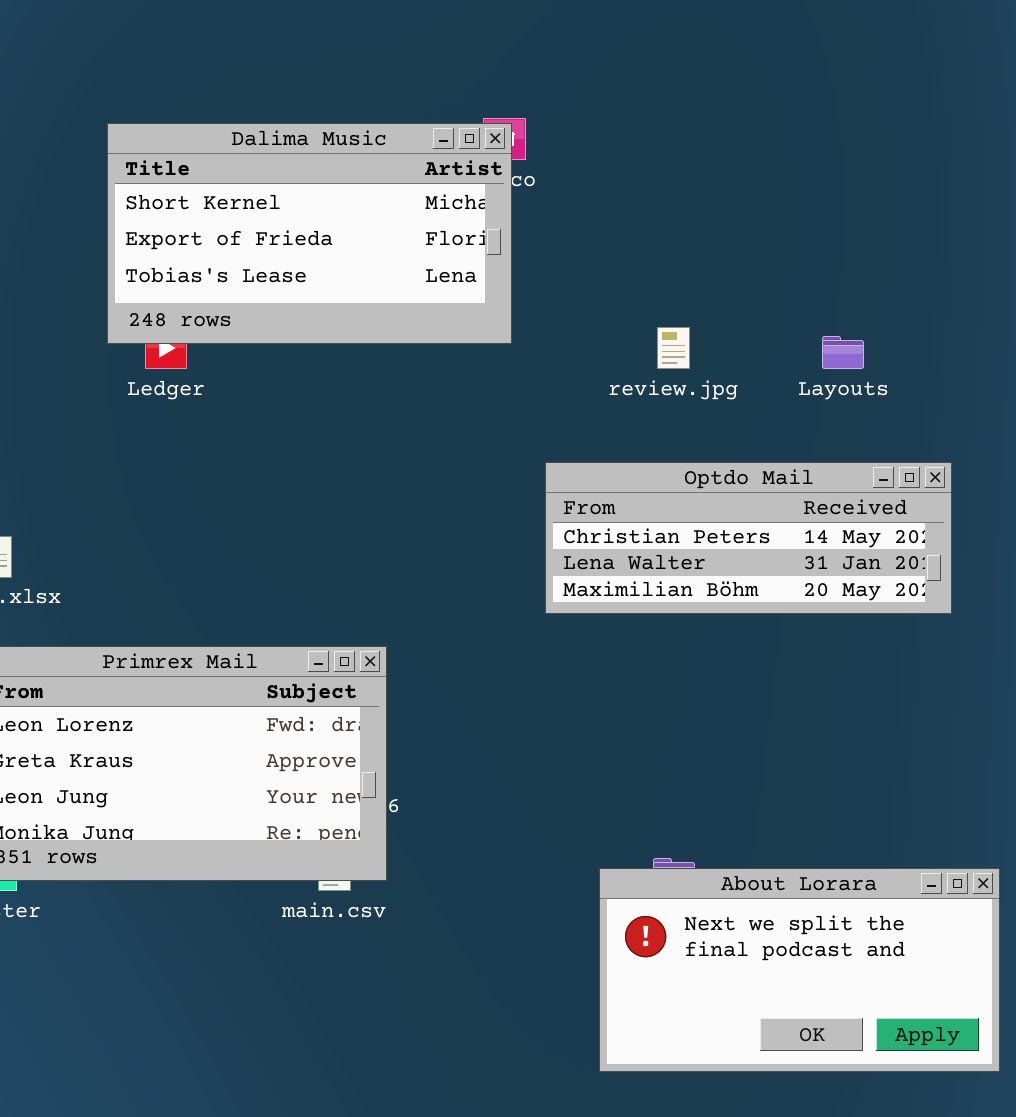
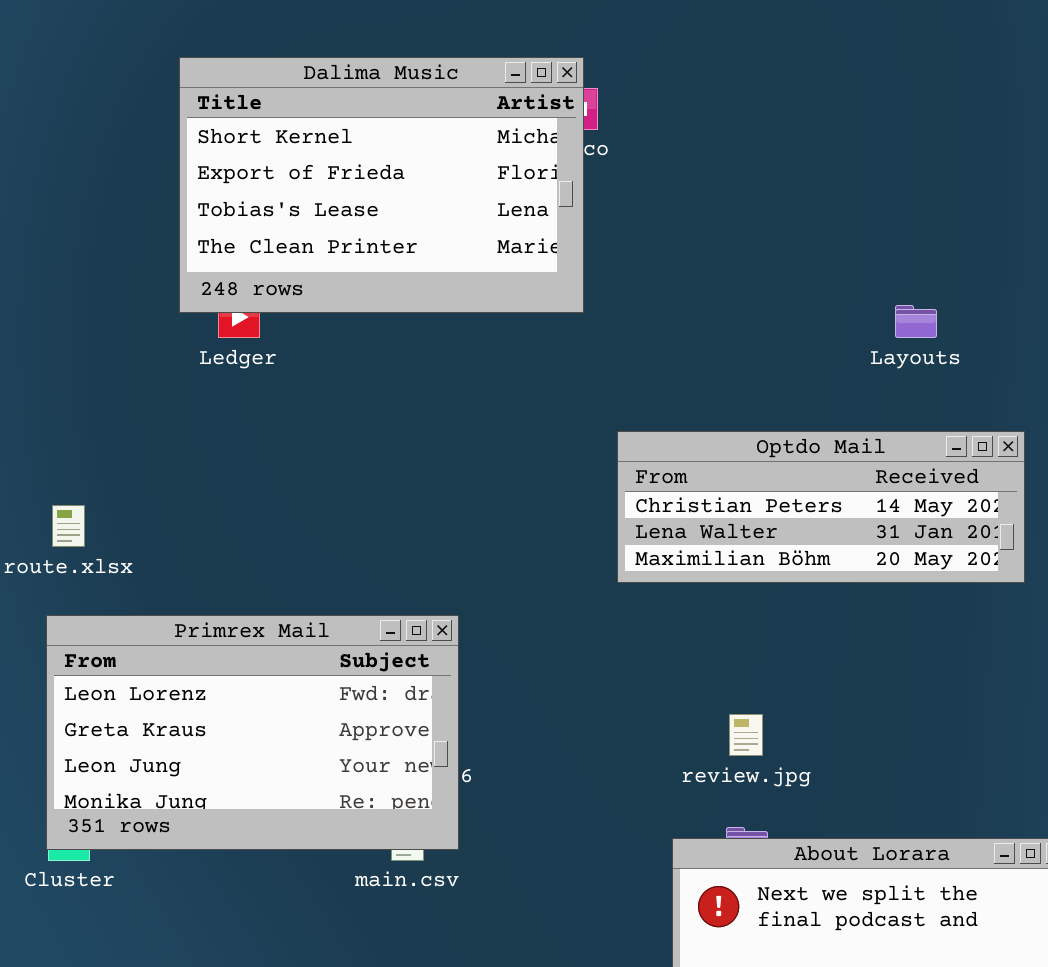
Dalima Music: [107,123,512,344] -> [179,57,584,313], resized
review.jpg: [657,327,690,369] -> [729,714,763,756], moved

